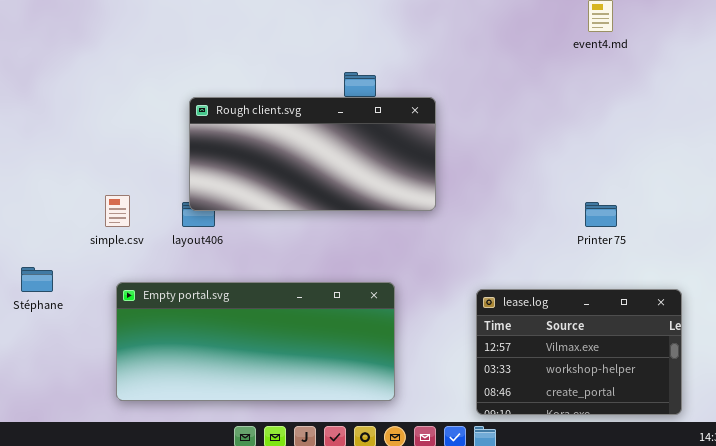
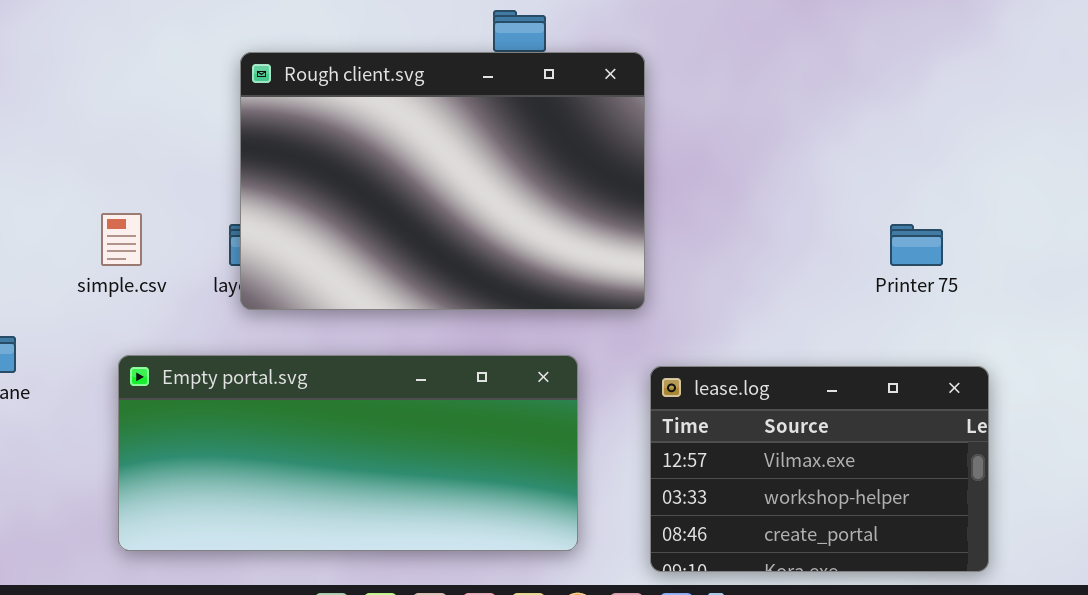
Rough client.svg: [189,97,436,211] -> [240,52,645,310], resized
lease.log: [476,289,682,415] -> [650,366,989,572], moved

